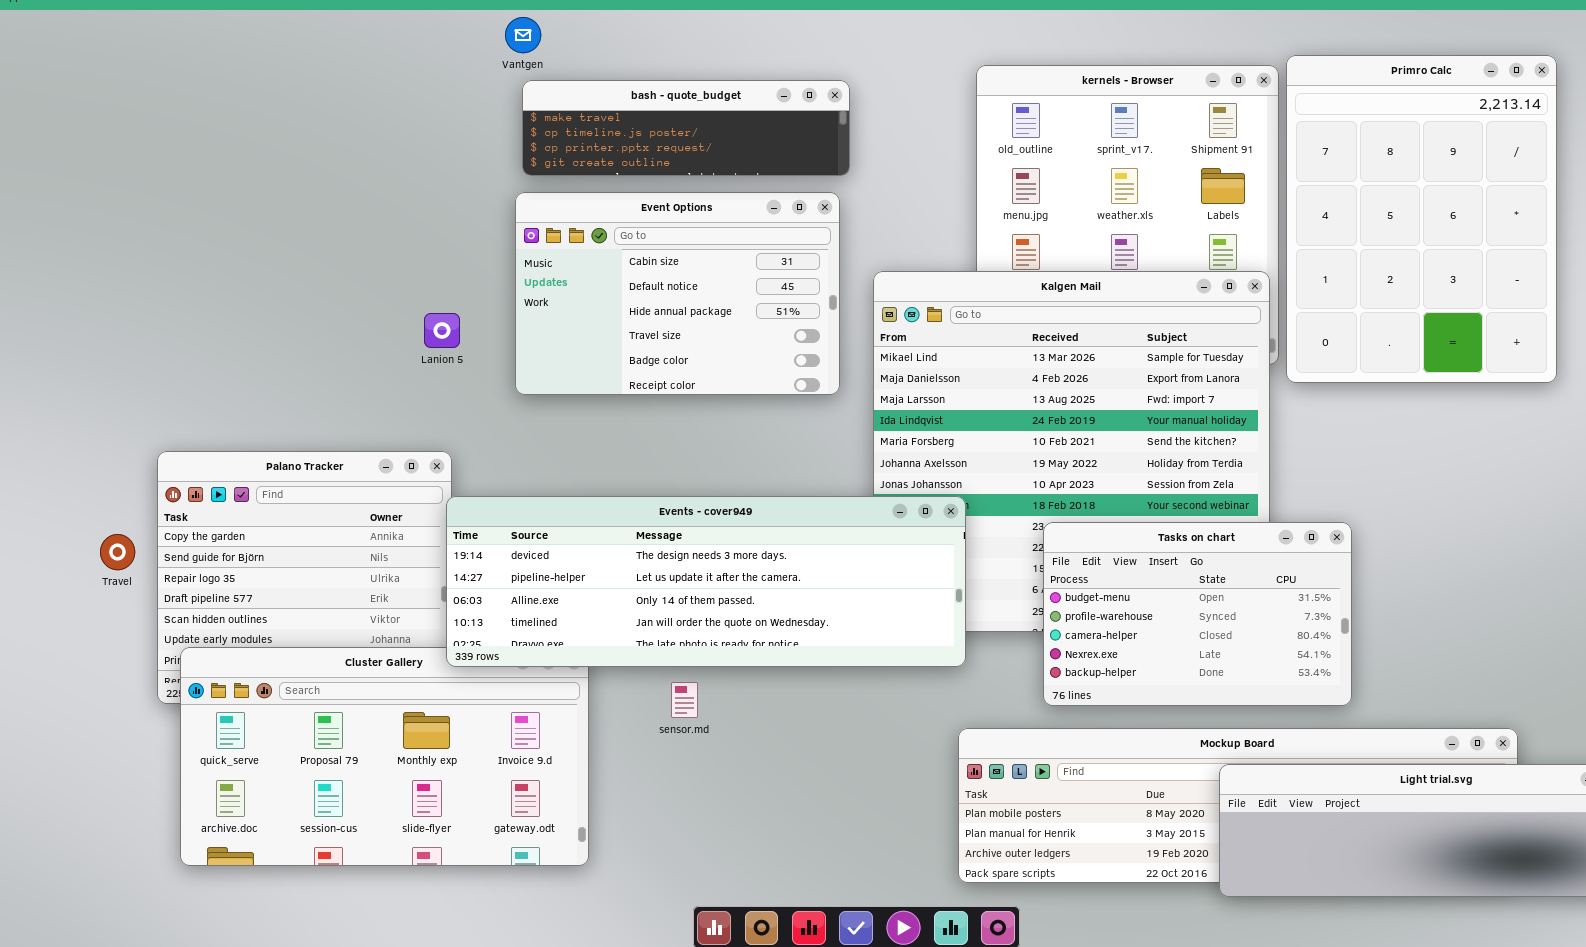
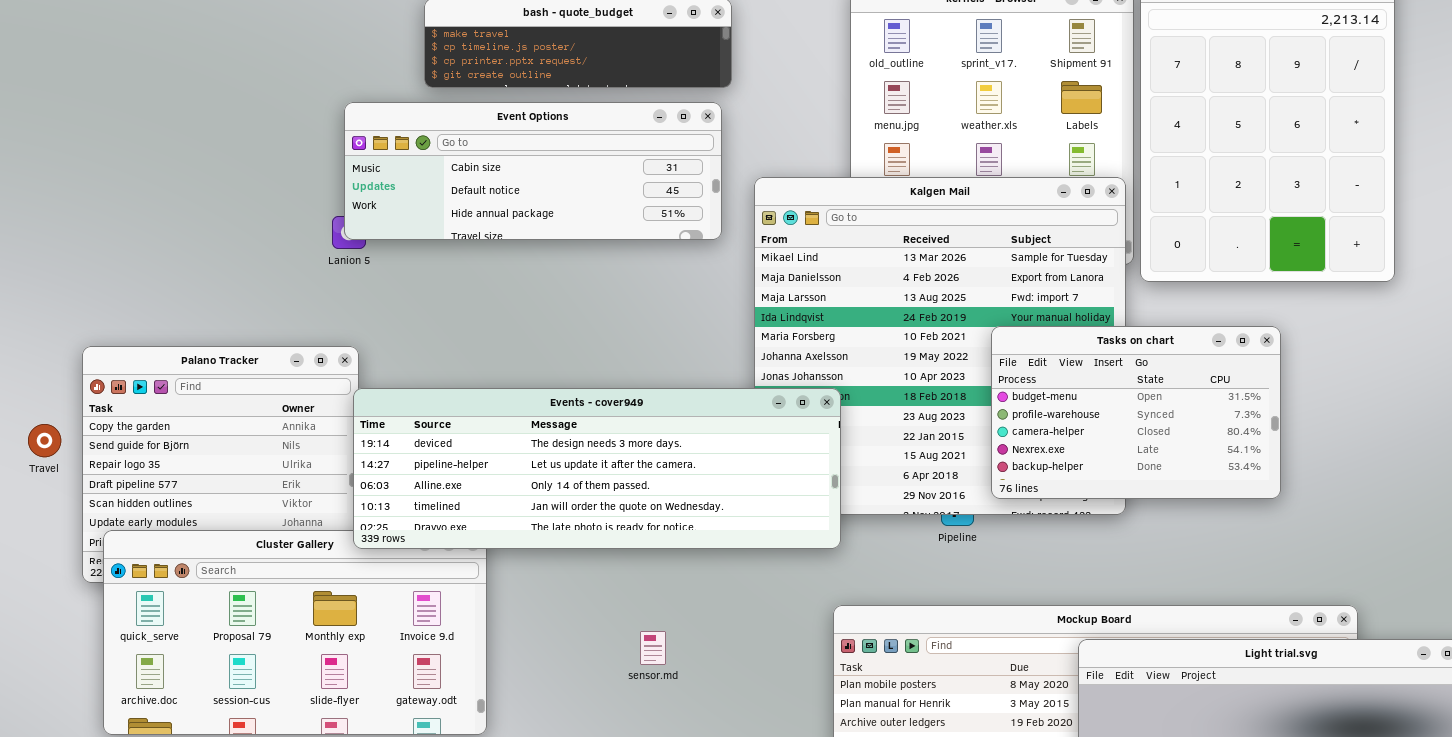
Event Options: [515,192,840,395] -> [344,102,722,240], resized
Tasks on chart: [1043,522,1352,706] -> [991,326,1281,499], moved
sensor.md: [671,682,698,718] -> [640,631,666,665], moved

